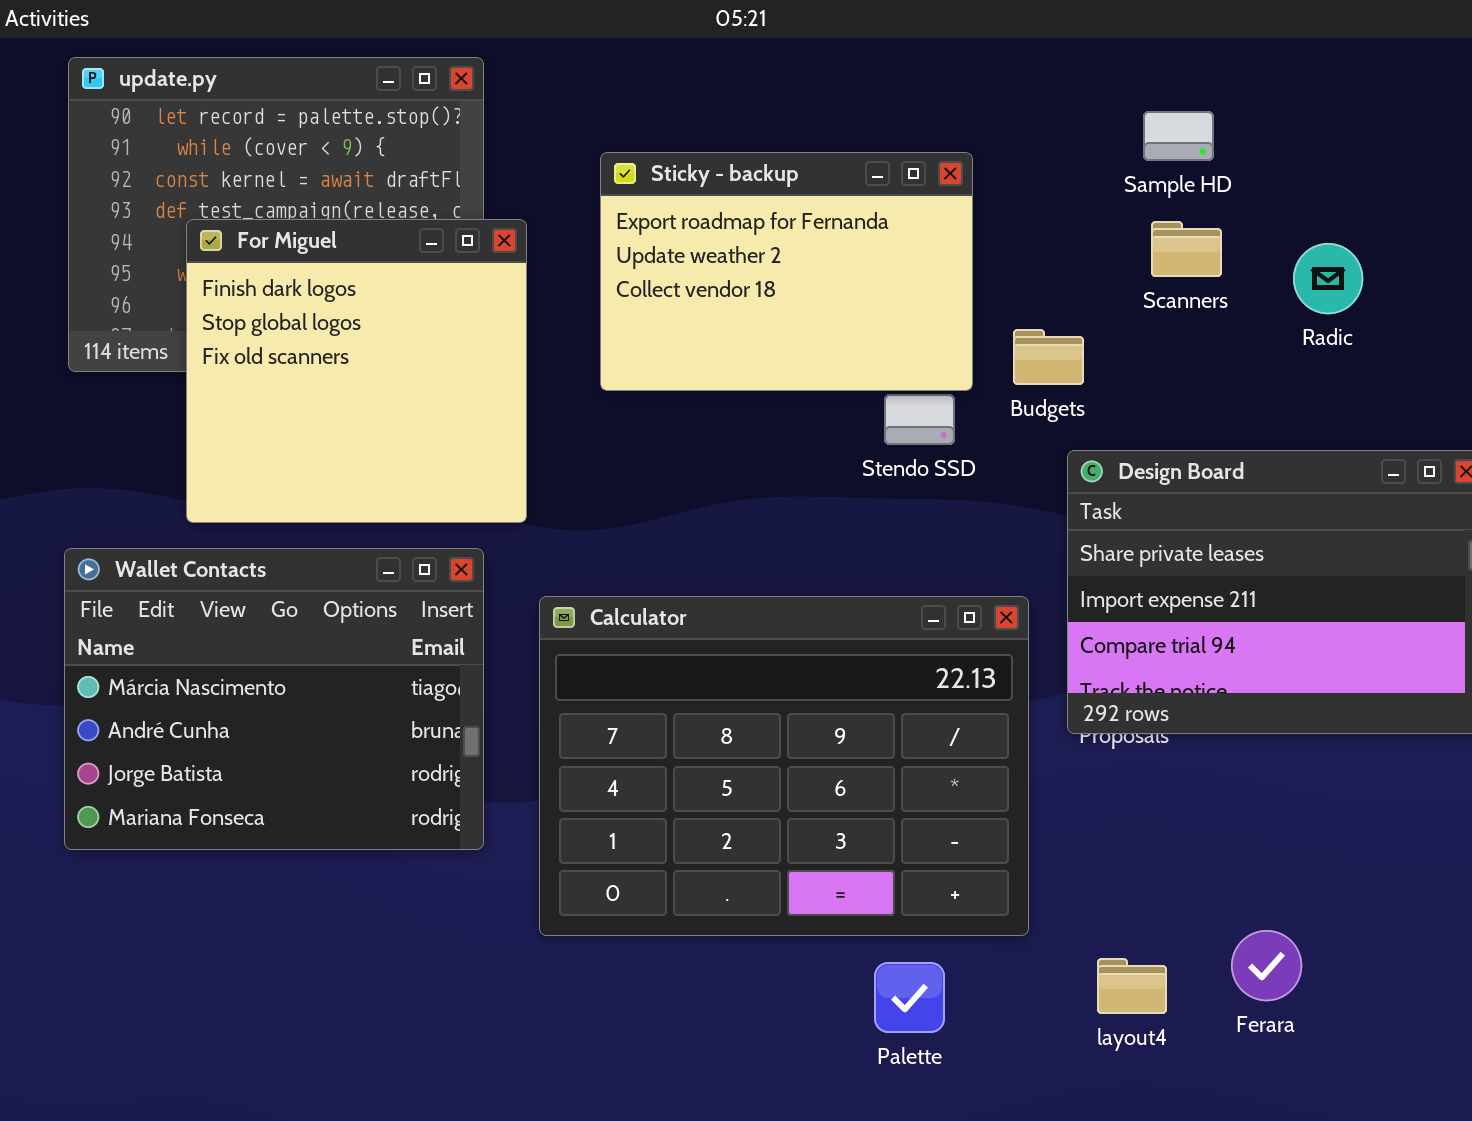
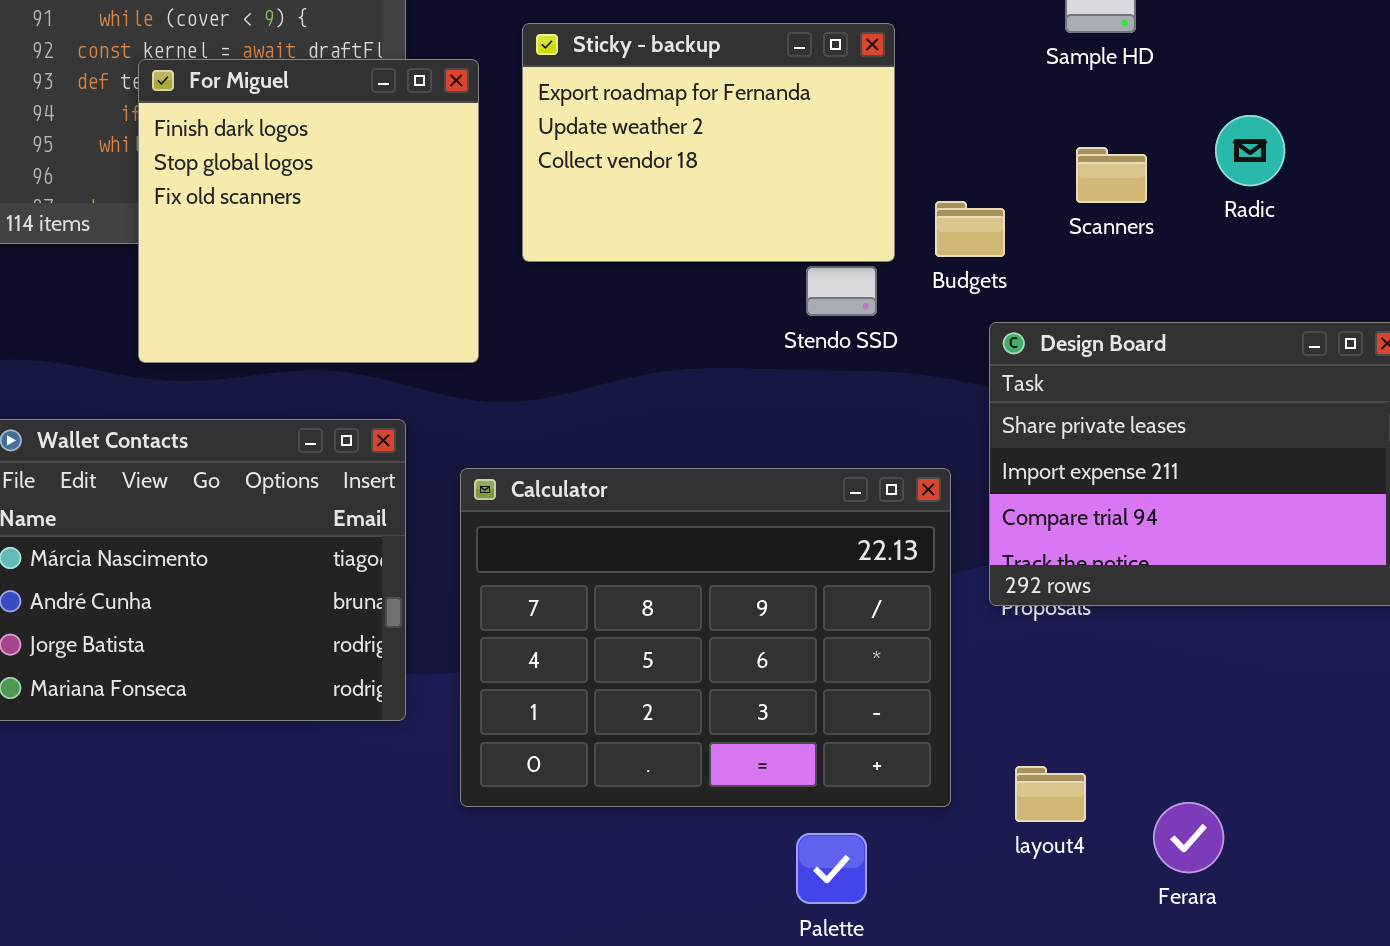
For Miguel: [186,219,527,523] -> [138,59,479,363], moved
Scanners: [1151,221,1222,277] -> [1076,147,1147,203], moved
layout4: [1097,958,1167,1014] -> [1015,766,1086,822], moved

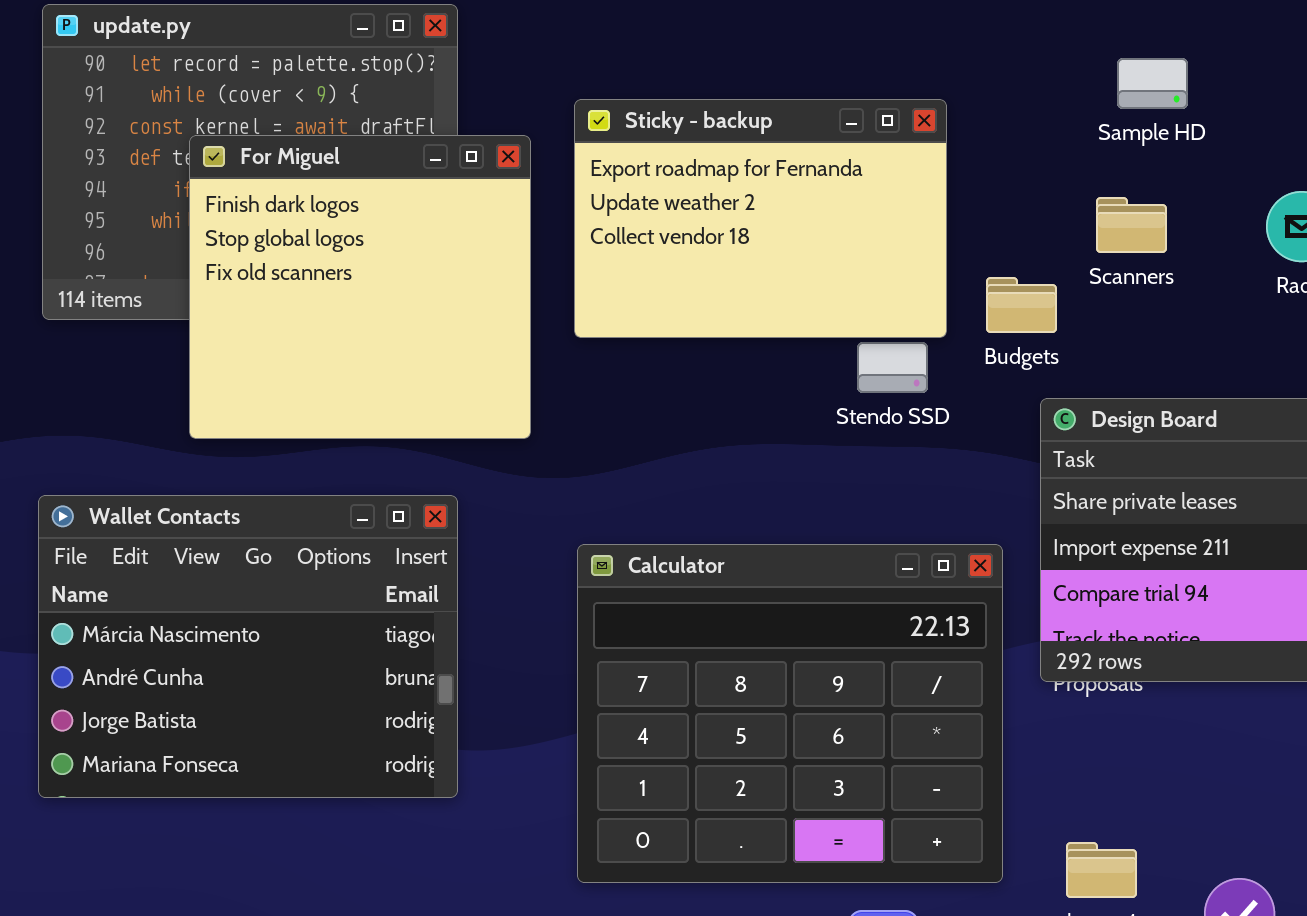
Scanners: [1076,147,1147,203] -> [1096,197,1167,253], moved
Calculator: [460,468,951,807] -> [577,544,1003,883], resized

